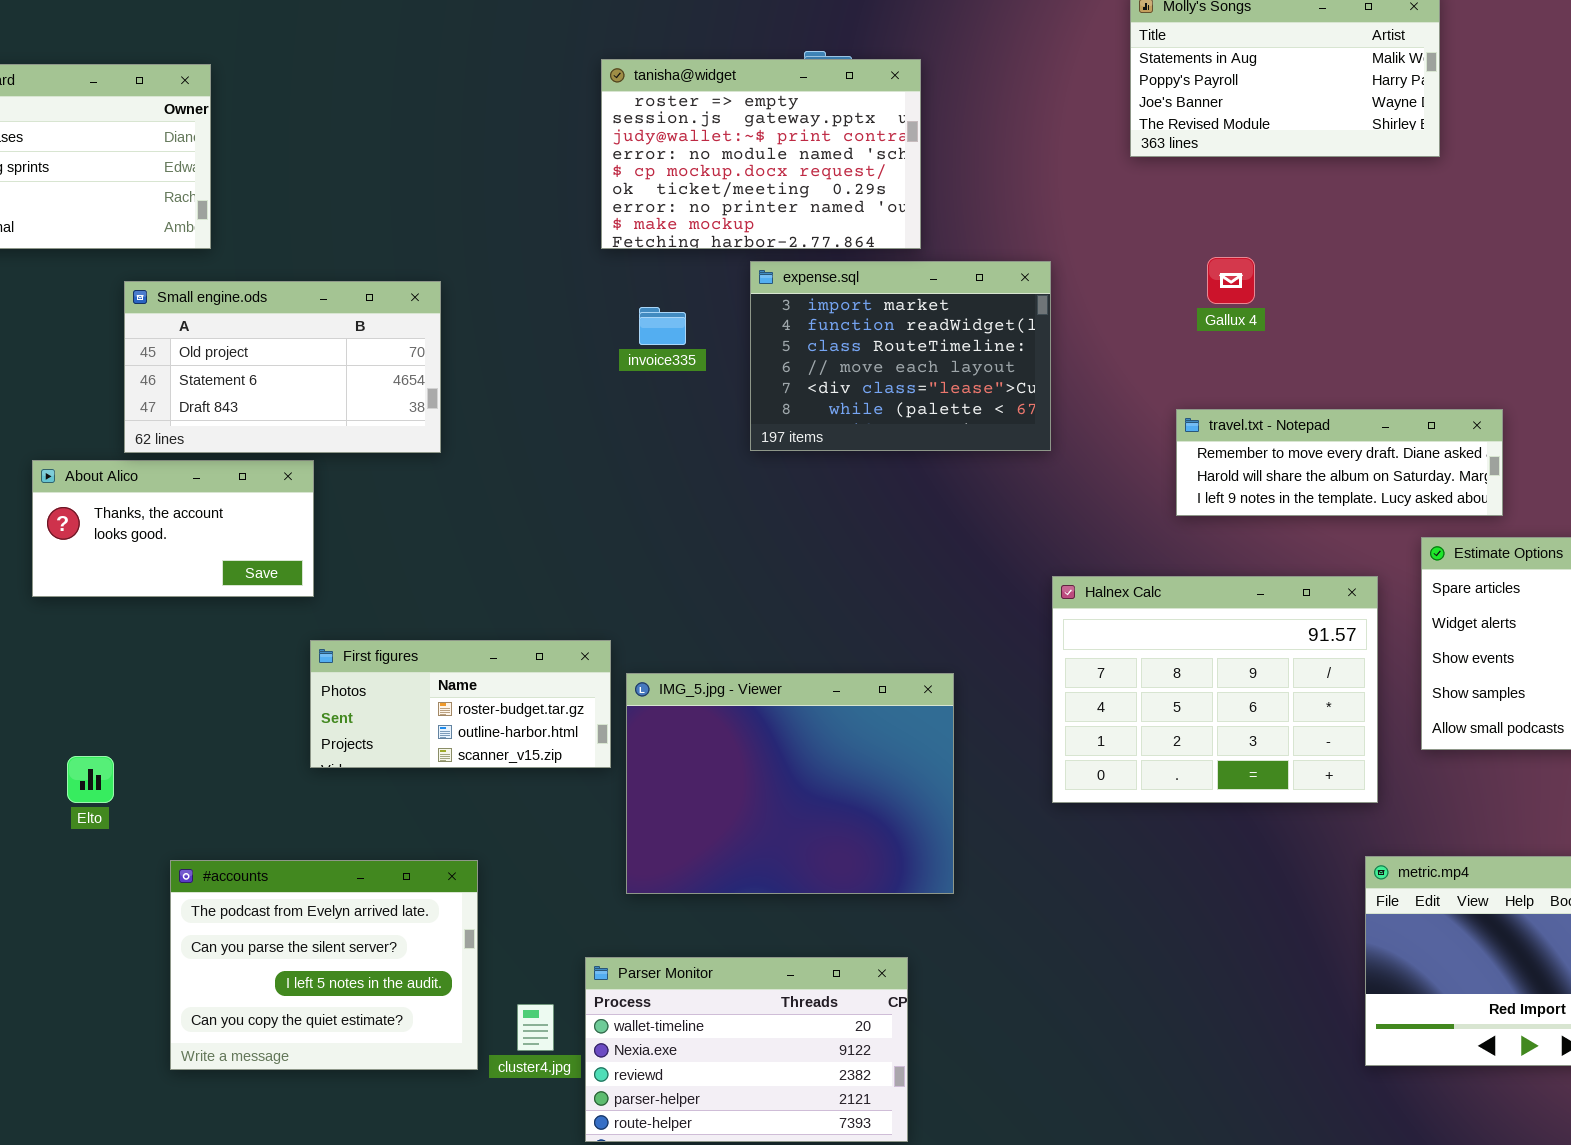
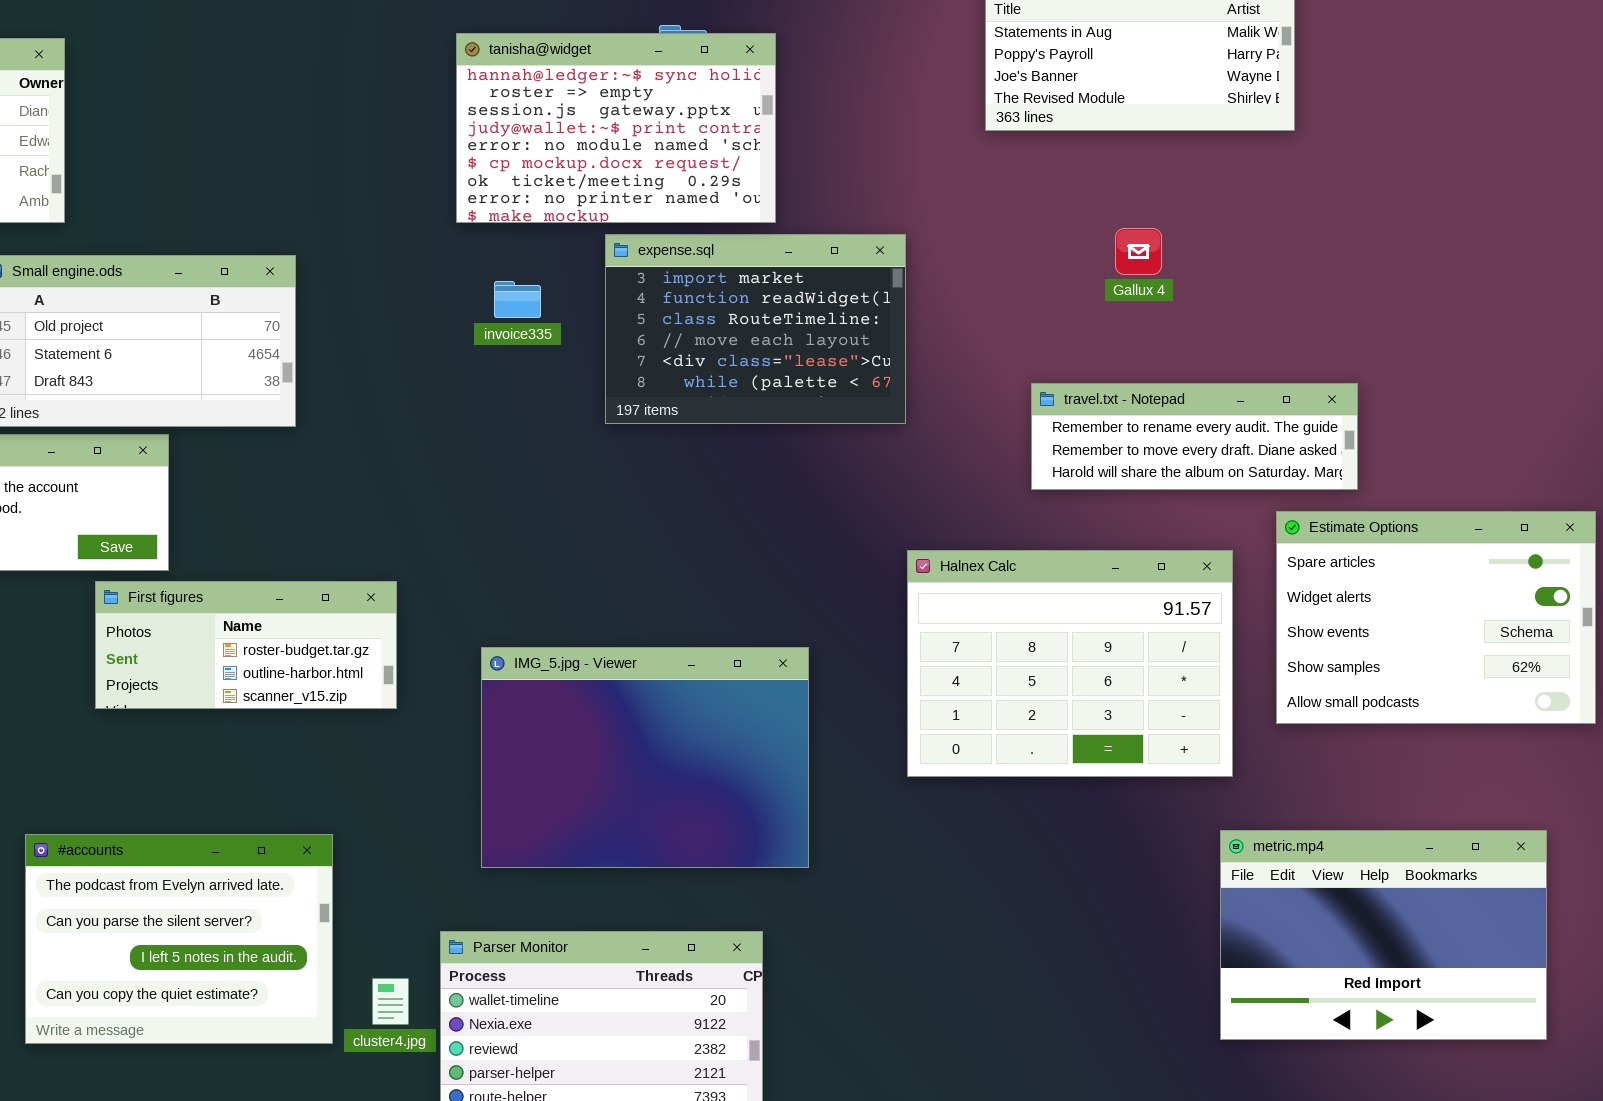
tanisha@widget: [601,59,921,249] -> [456,33,776,223], scrolled up 1 row
Gallux 4: [1207,257,1255,304] -> [1115,228,1162,275], moved
travel.txt - Notepad: [1176,409,1503,516] -> [1031,383,1358,490], scrolled up 1 row
First figures: [310,640,611,768] -> [95,581,397,709], moved

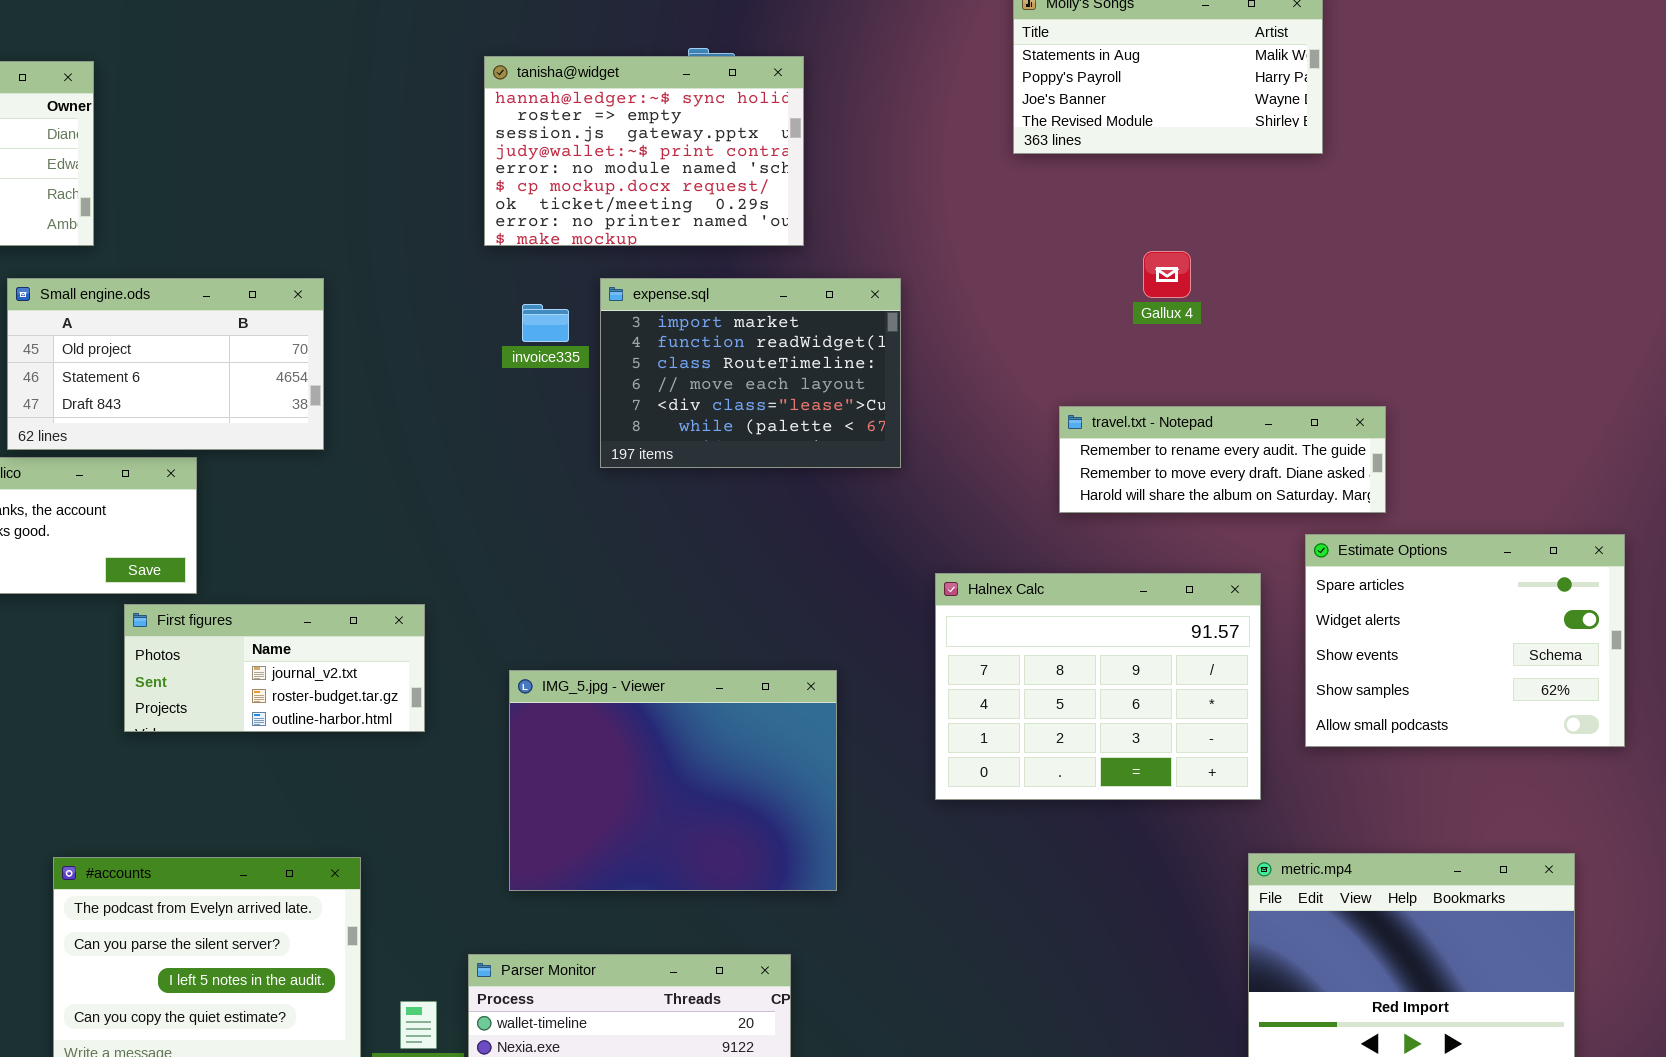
expense.sql: [605,234,906,424] -> [600,278,901,468], moved
First figures: [95,581,397,709] -> [124,604,425,732], scrolled up 1 row

